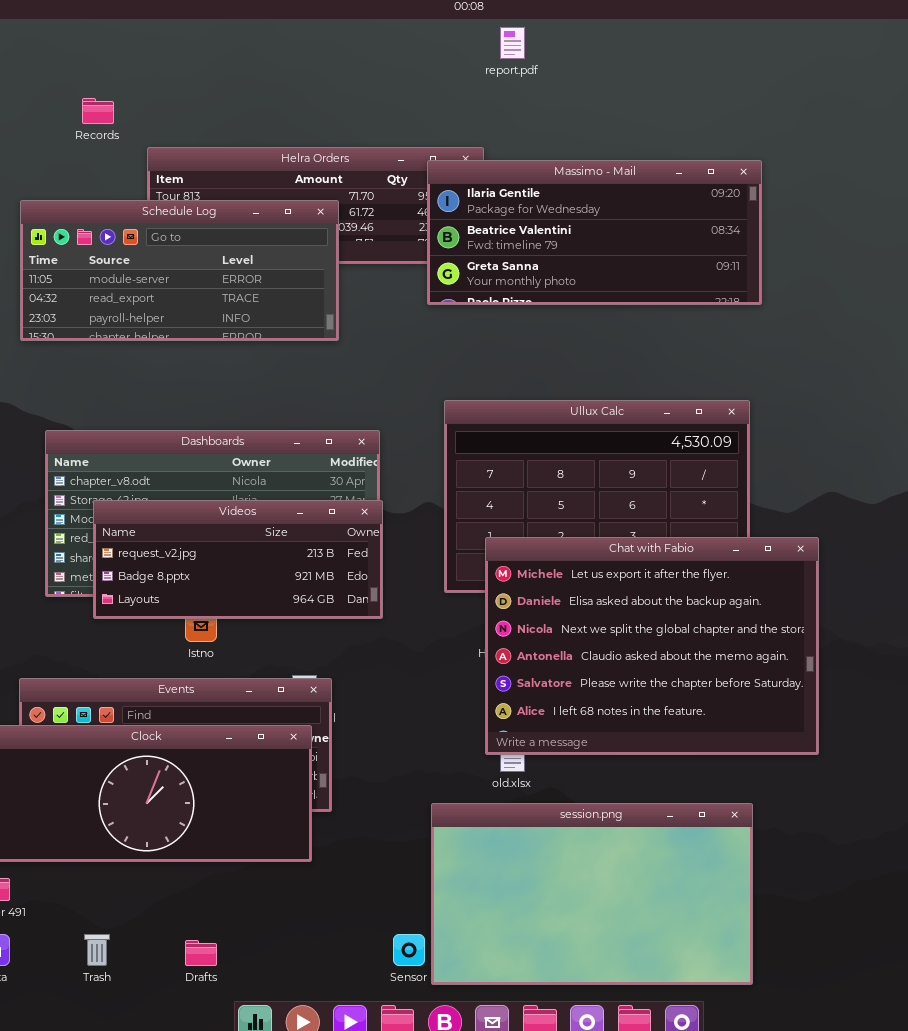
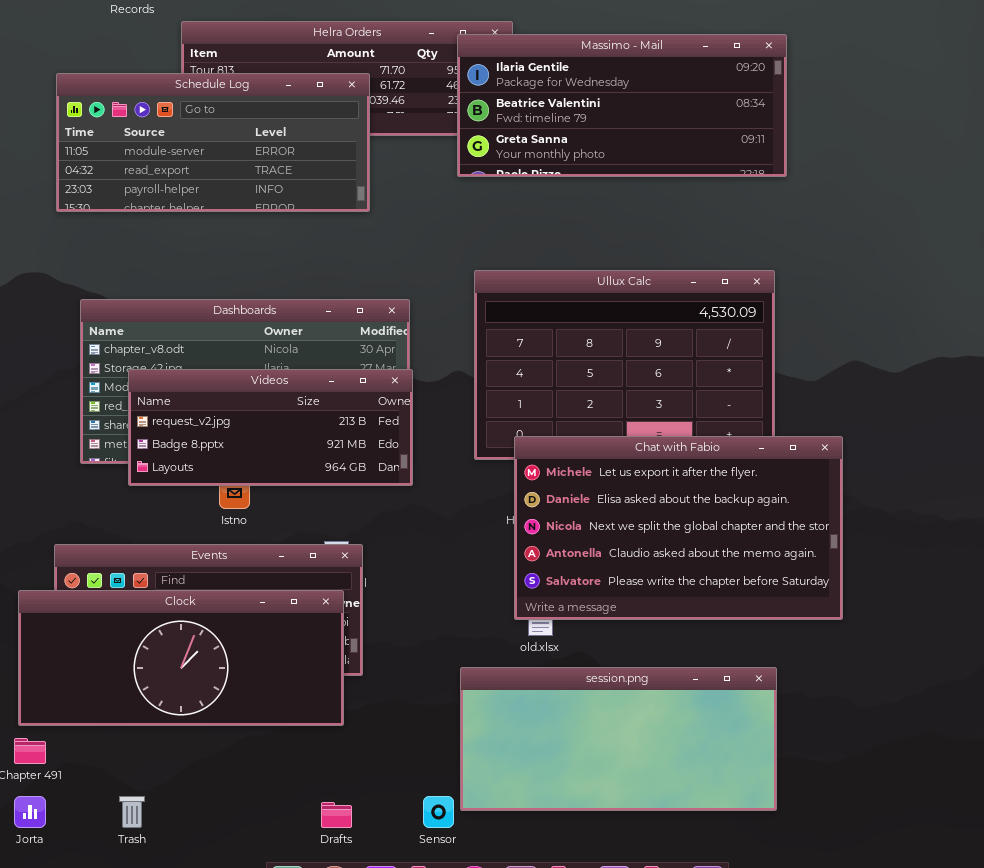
Chat with Fabio: [485,537,819,755] -> [514,436,843,620], resized
session.png: [431,803,753,985] -> [460,667,777,811], resized
Drafts: [185,940,217,966] -> [321,802,352,828], moved

